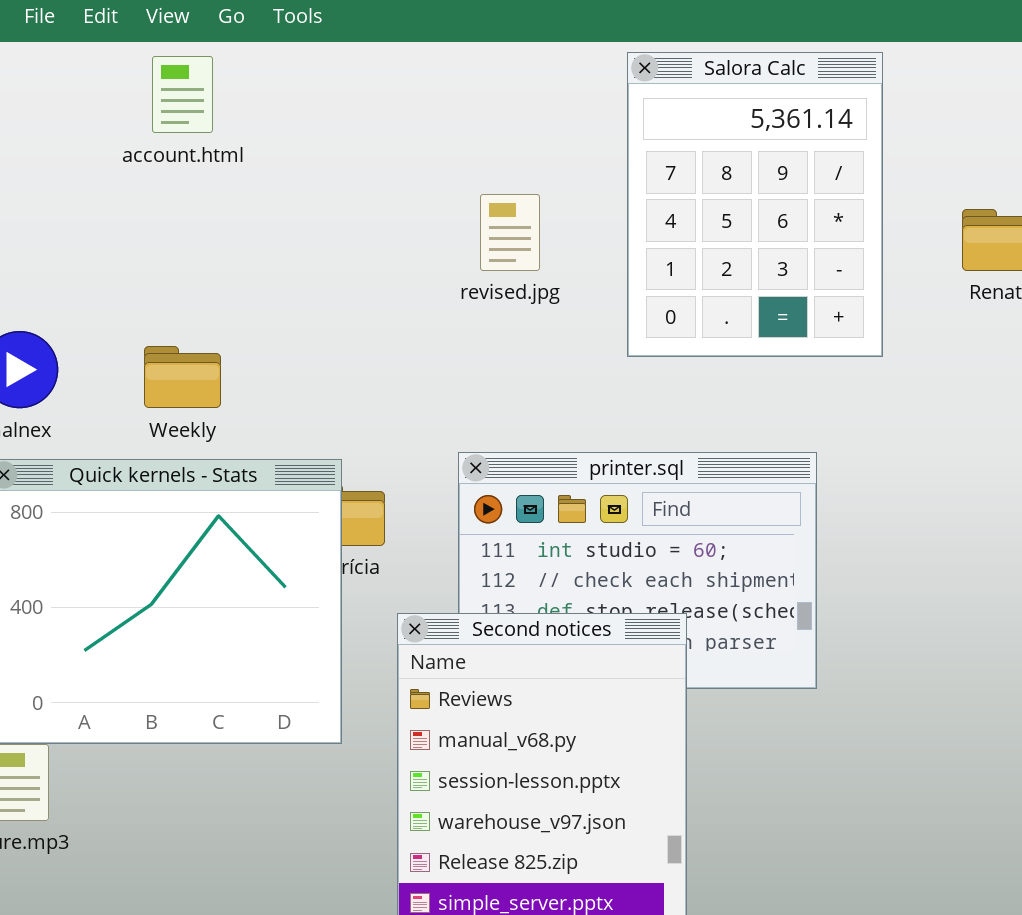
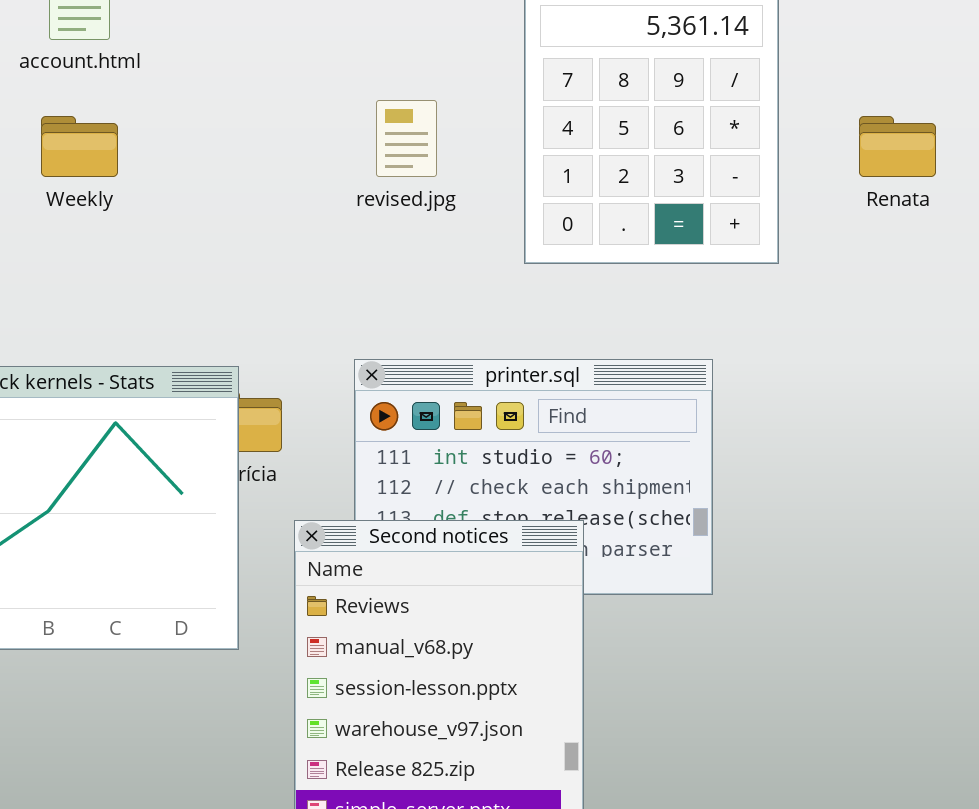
Weekly: [144,346,221,408] -> [41,116,118,177], moved

